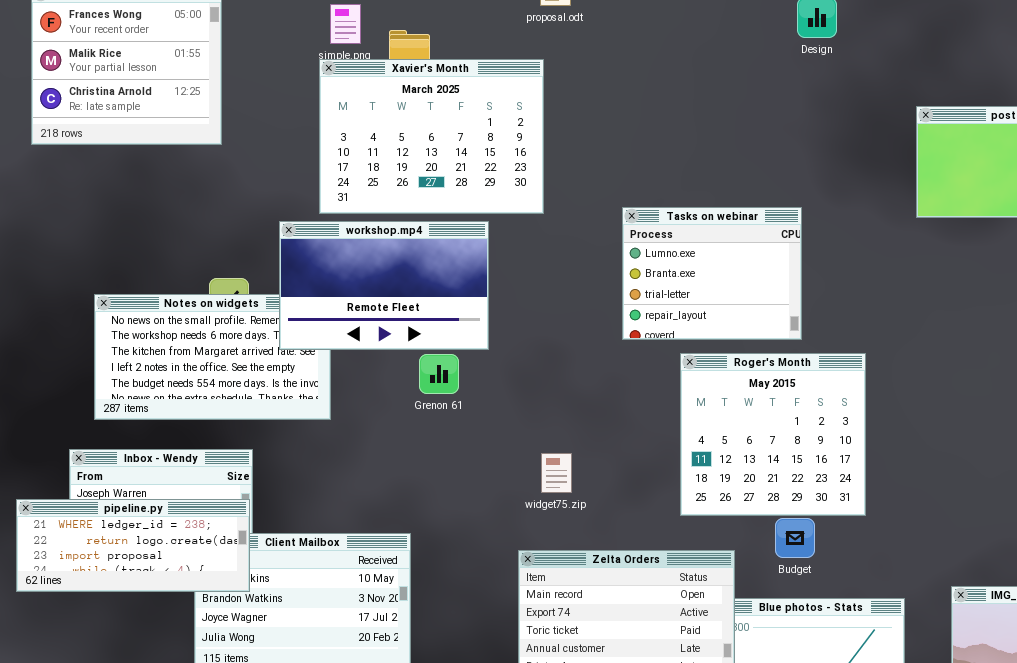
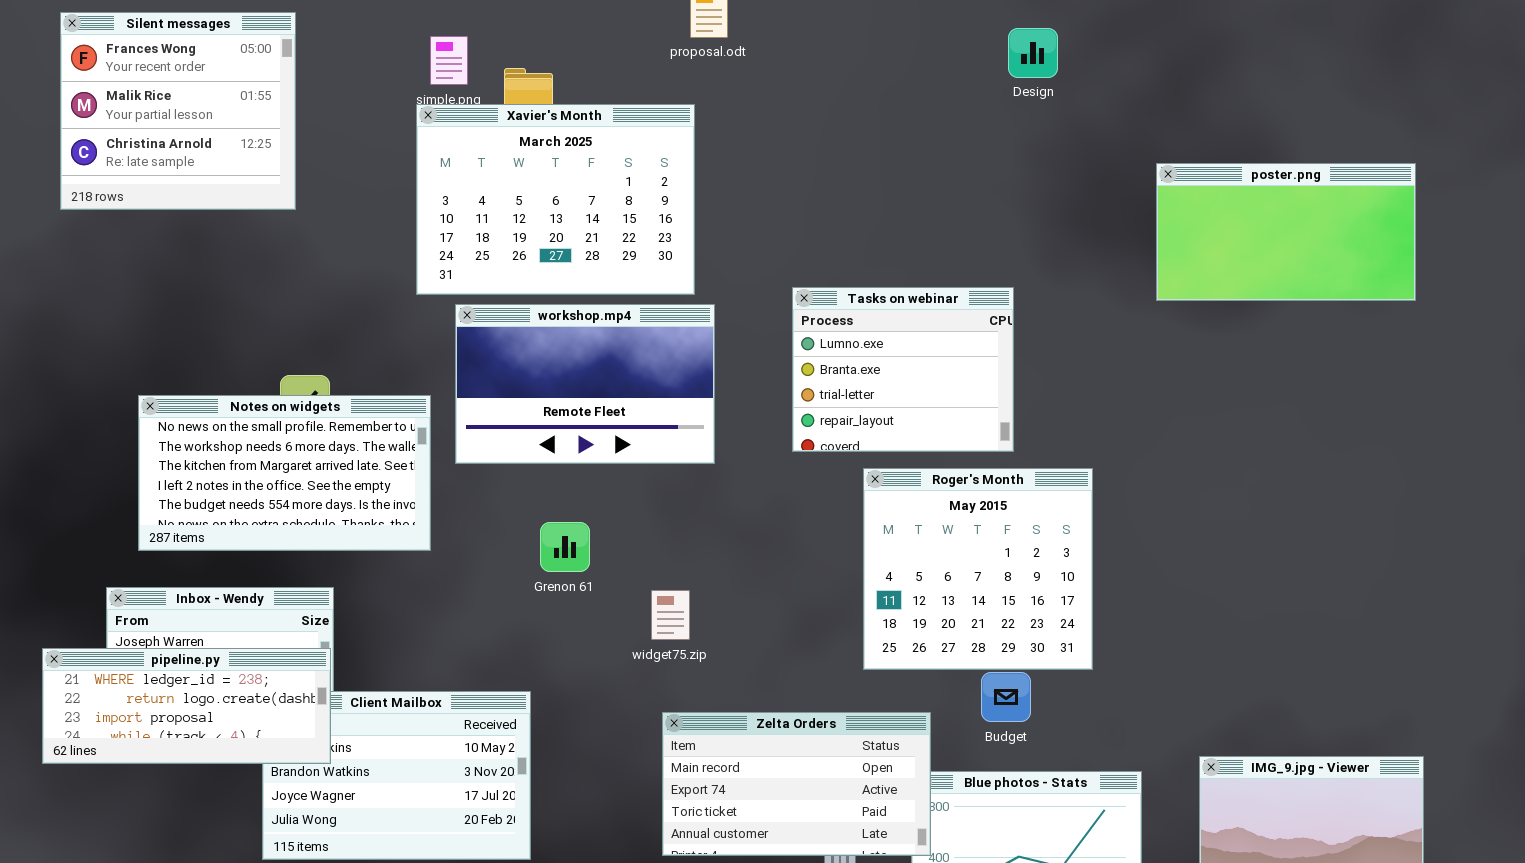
workshop.mp4: [279,221,489,350] -> [455,304,715,464], moved
Grenon 61: [419,354,459,394] -> [540,522,590,572], moved
widget75.zip: [541,453,572,493] -> [651,590,690,640], moved

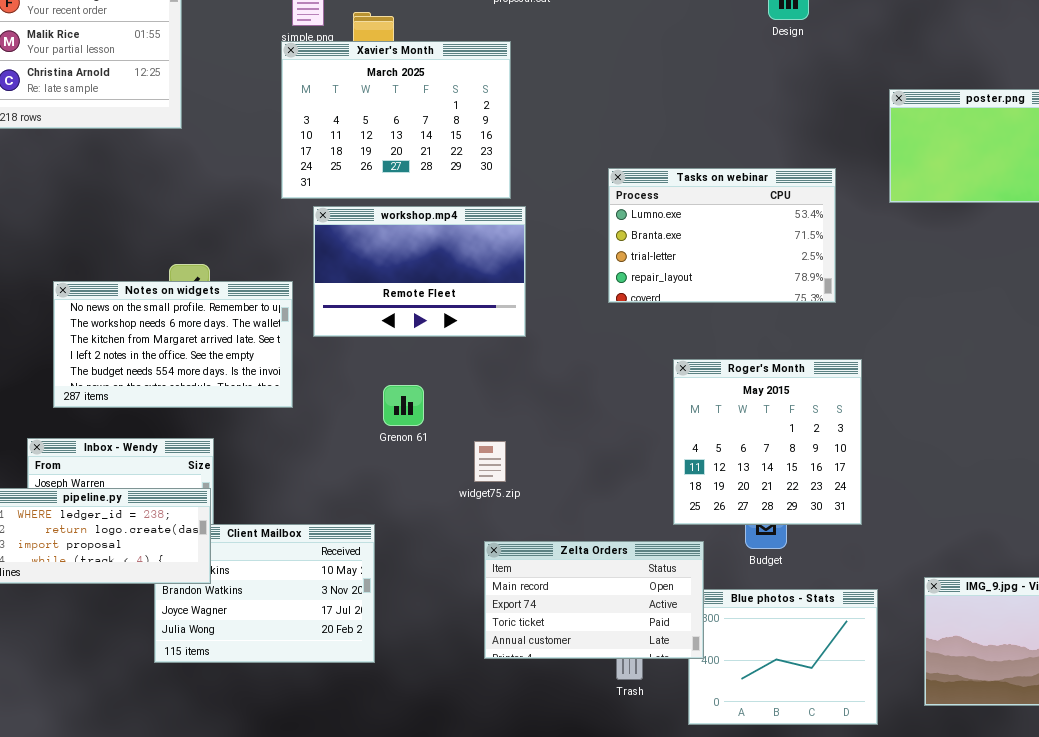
Tasks on webinar: [792,287,1014,452] -> [608,168,836,303], moved, resized
Roger's Month: [863,468,1093,670] -> [673,359,862,525], moved

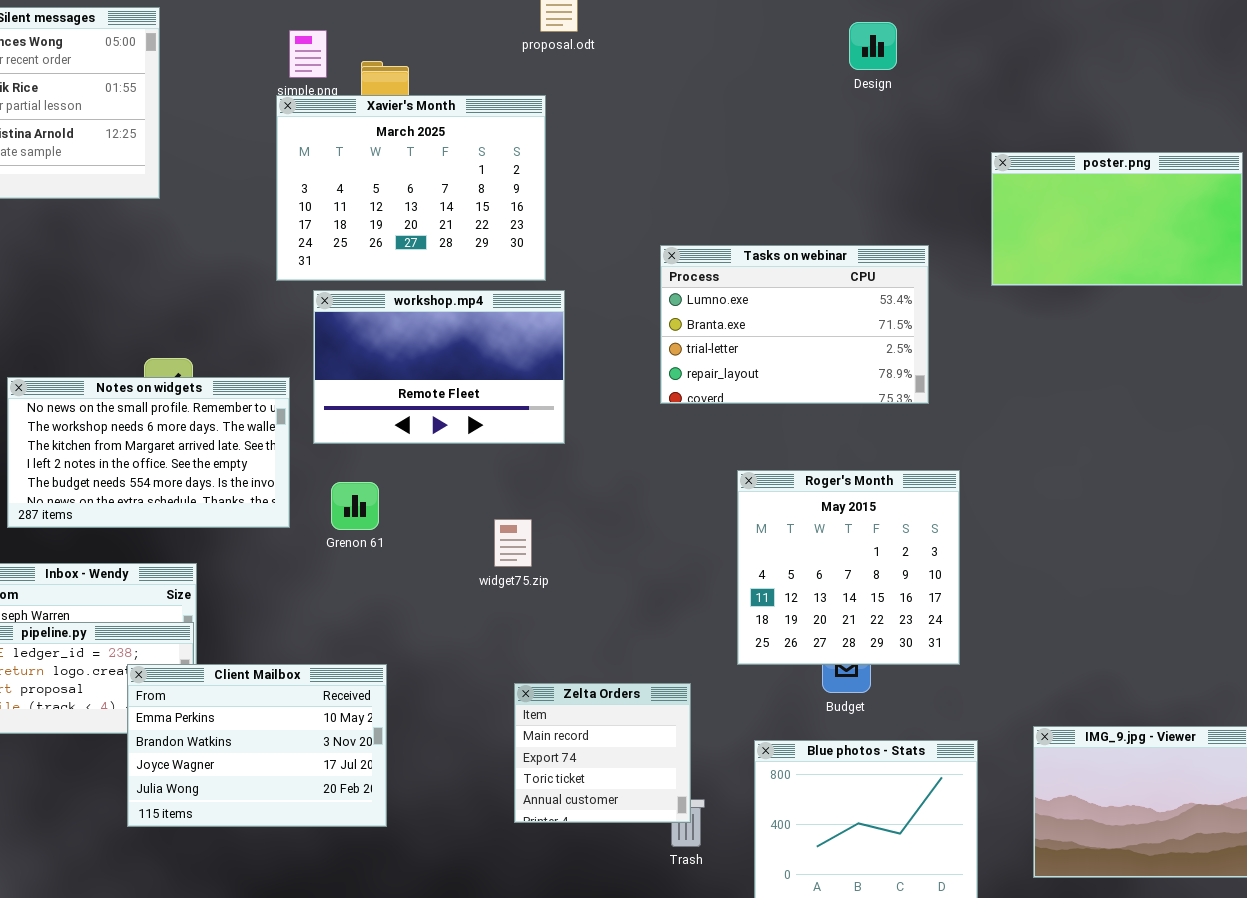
Grenon 61: [383,385,424,426] -> [331,482,379,530], moved
widget75.zip: [474,441,506,482] -> [494,519,532,567], moved
Client Mailbox: [154,524,375,663] -> [127,664,387,827], raised
Zelta Orders: [484,541,704,659] -> [514,683,691,823], resized

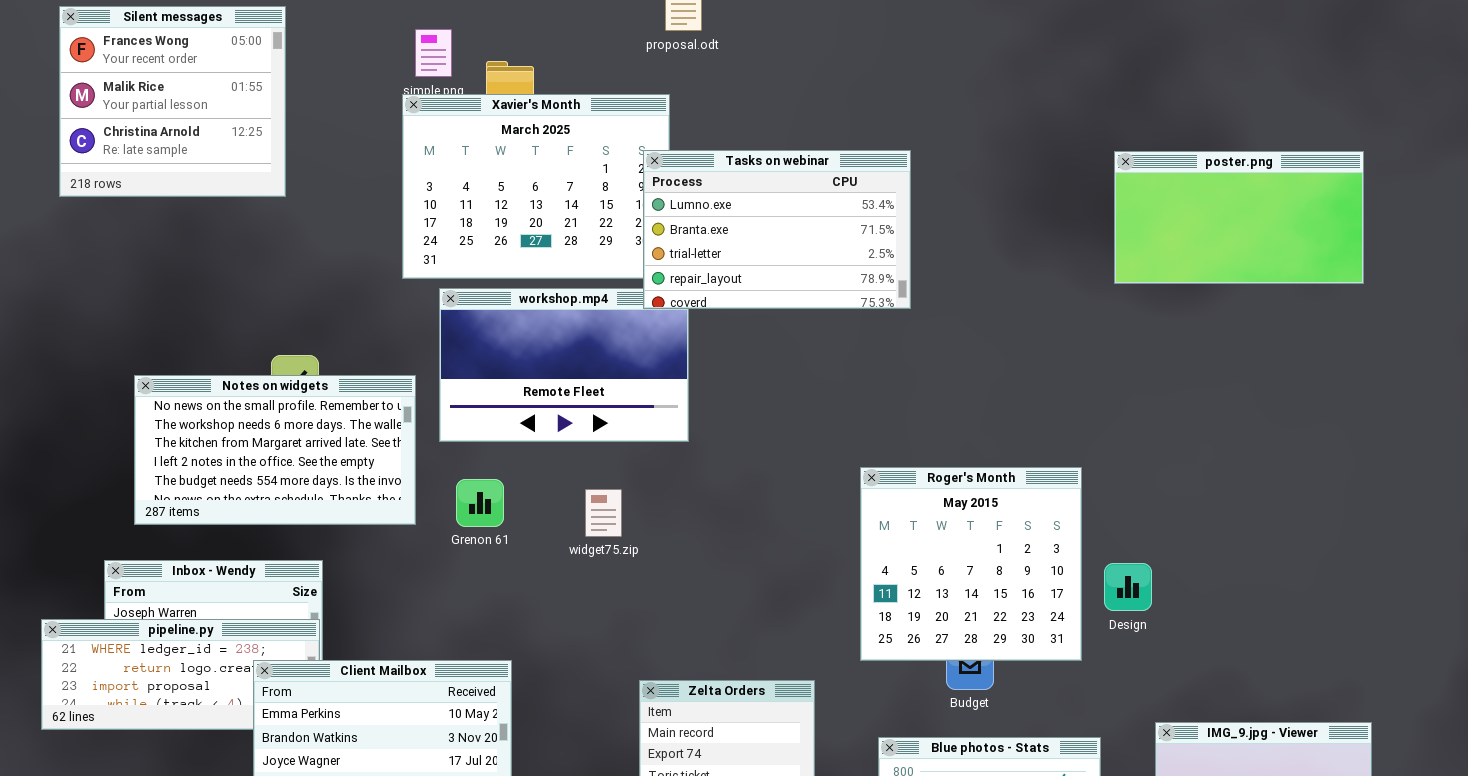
Design: [849,22,897,70] -> [1104,563,1152,611], moved
Tasks on webinar: [660,245,929,404] -> [643,150,911,309], moved
widget75.zip: [494,519,532,567] -> [585,489,622,537], moved

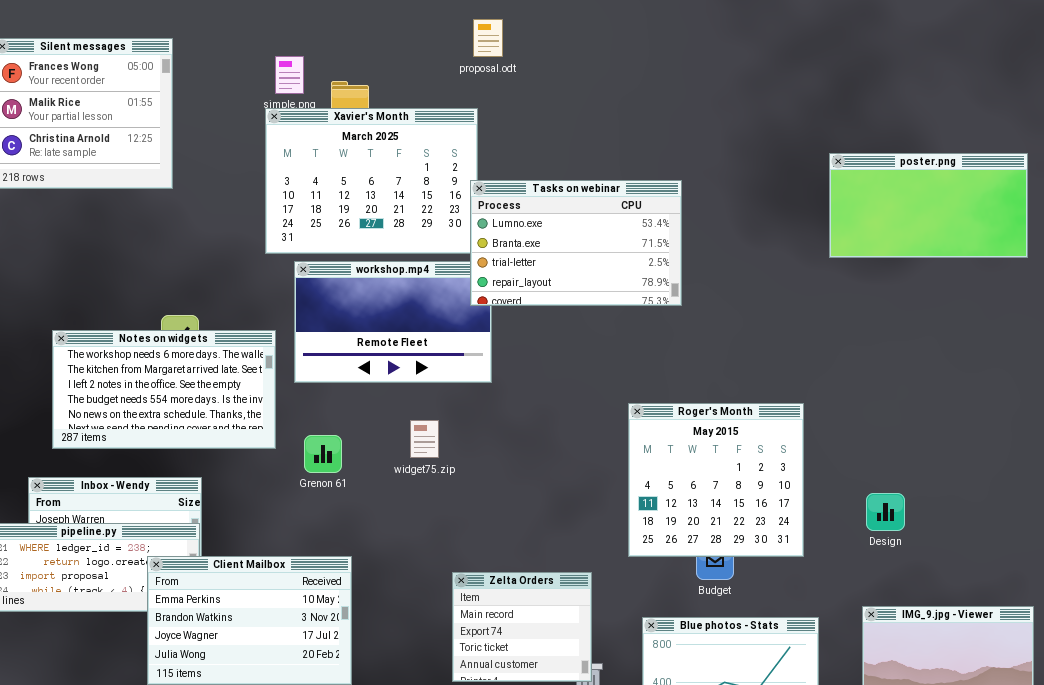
Tasks on webinar: [643,150,911,309] -> [470,180,682,306], moved
Notes on widgets: [134,375,416,525] -> [52,330,276,449], scrolled down 1 row
Grenon 61: [456,479,504,527] -> [304,435,342,473], moved
Design: [1104,563,1152,611] -> [866,493,905,531], moved

